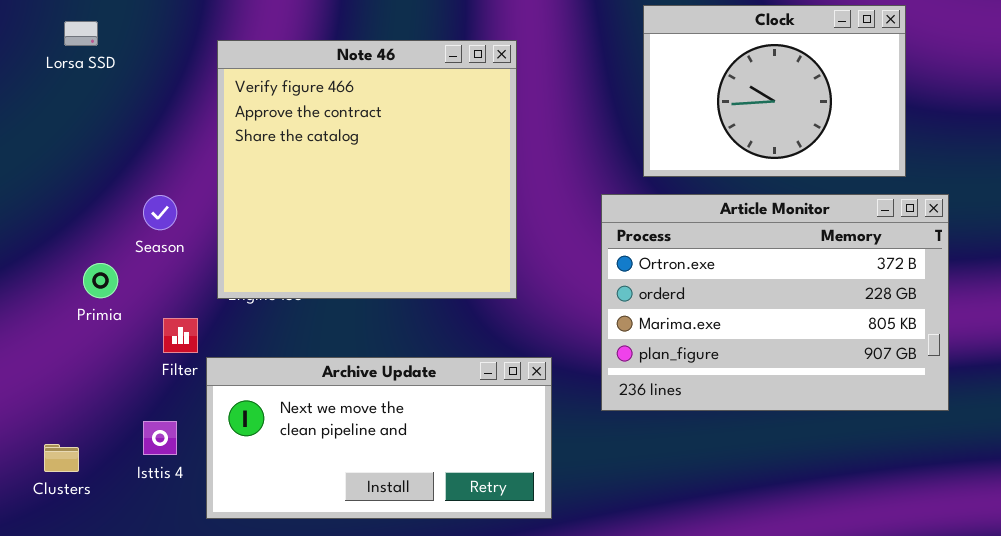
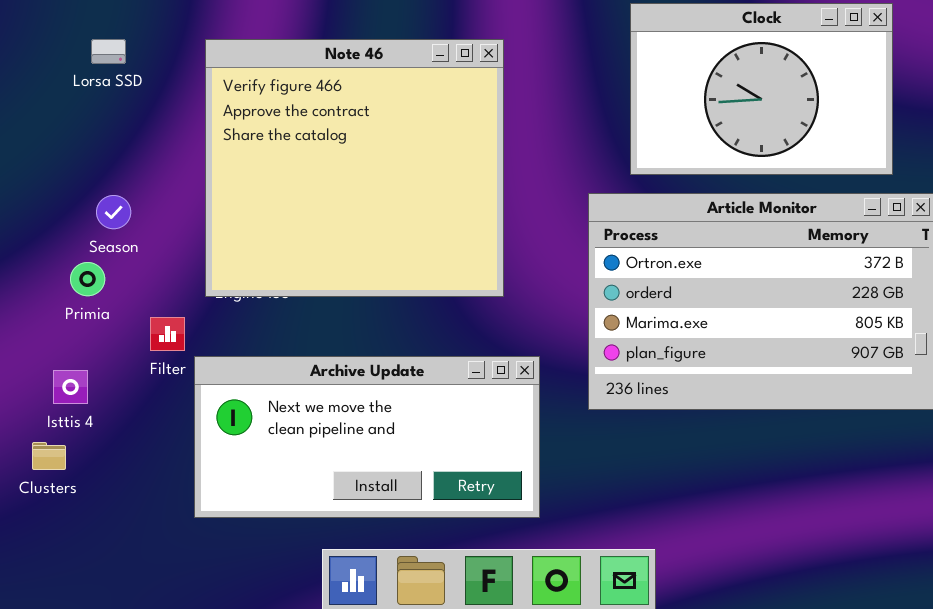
Lorsa SSD: [64,21,98,46] -> [91,39,126,64], moved
Season: [143,195,177,230] -> [96,195,131,229], moved
Isttis 4: [143,421,177,455] -> [53,370,88,404], moved

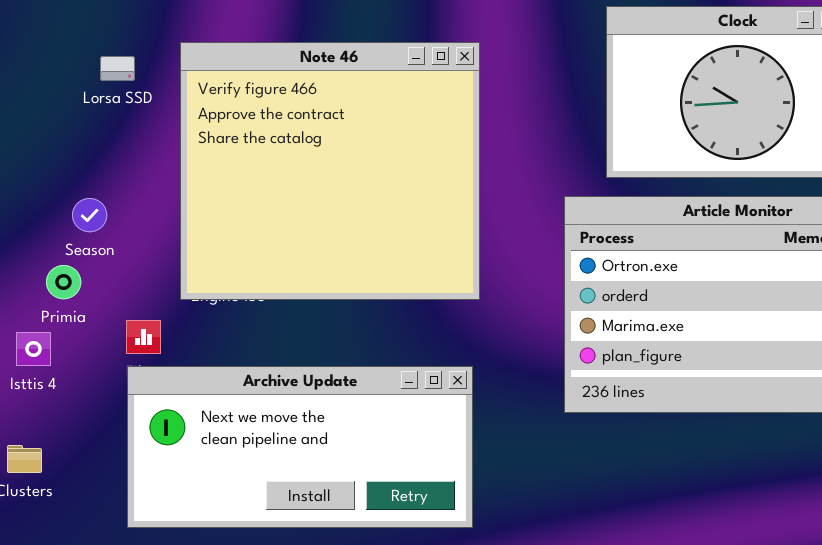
Lorsa SSD: [91,39,126,64] -> [100,56,135,81], moved
Archive Update: [194,356,540,518] -> [127,366,473,528], moved
Isttis 4: [53,370,88,404] -> [16,332,51,366], moved

